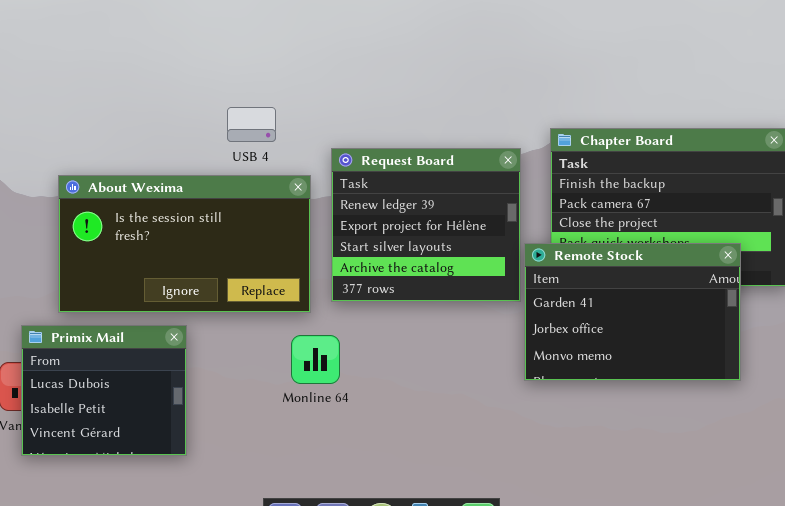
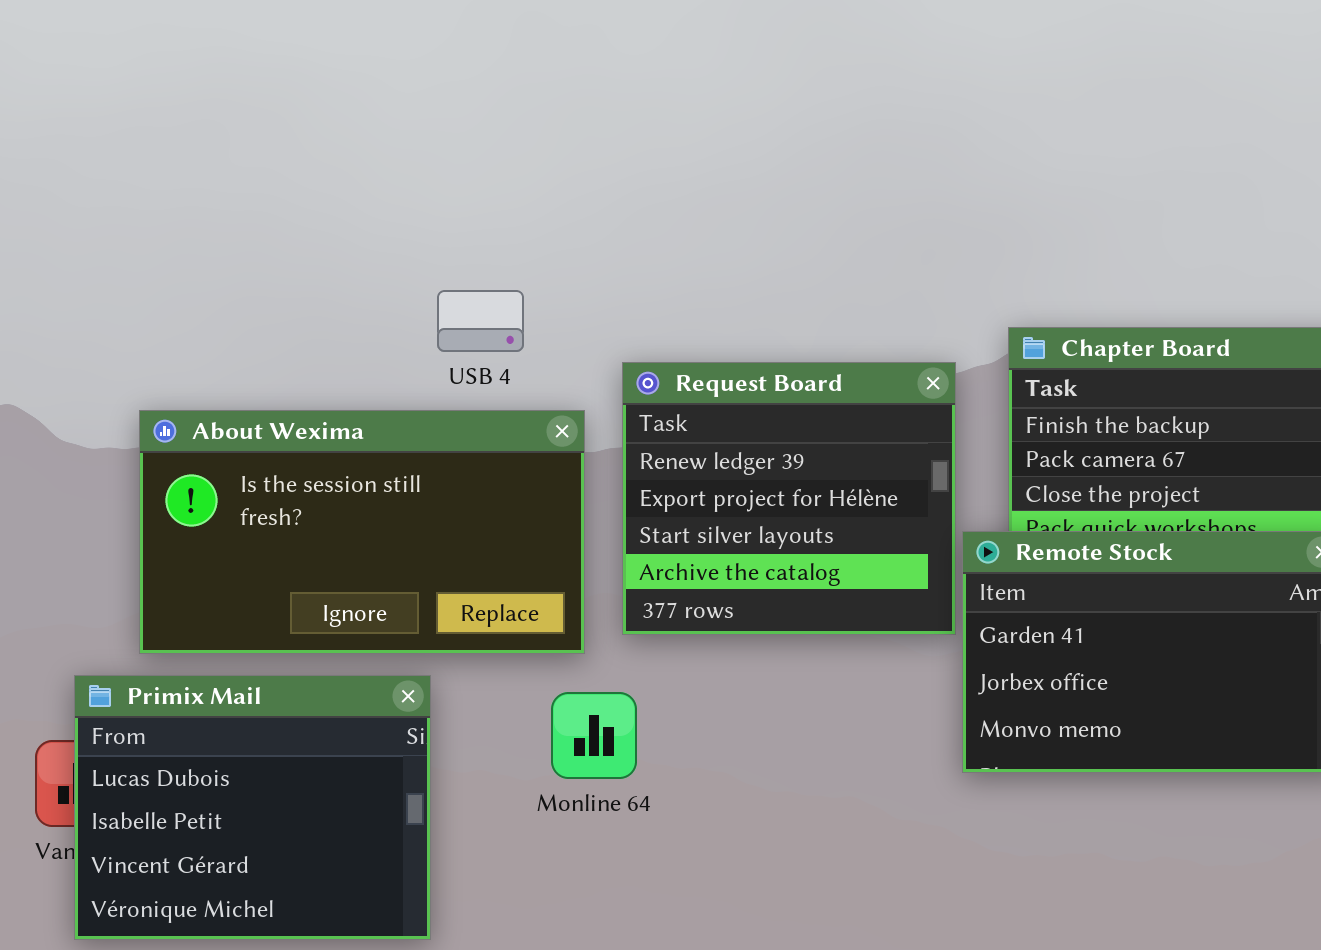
Primix Mail: [21,325,187,456] -> [74,675,431,940], resized

